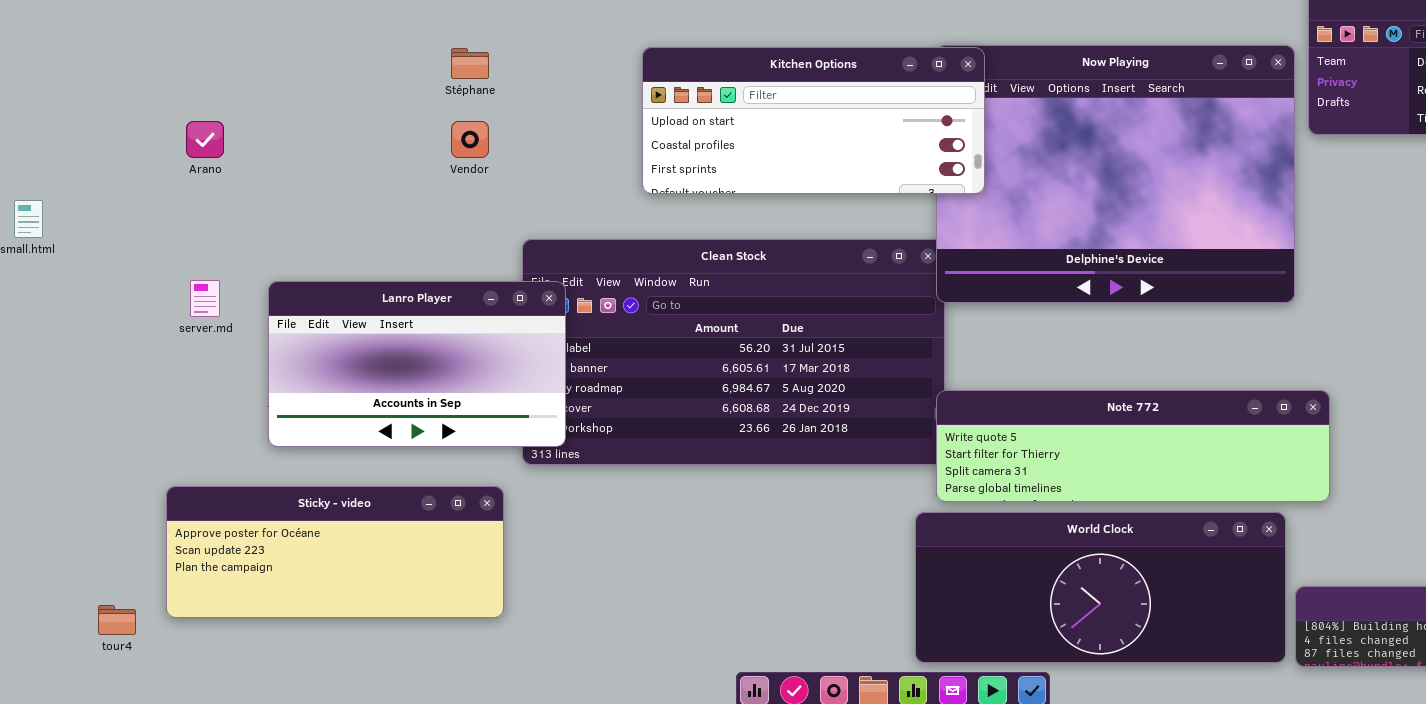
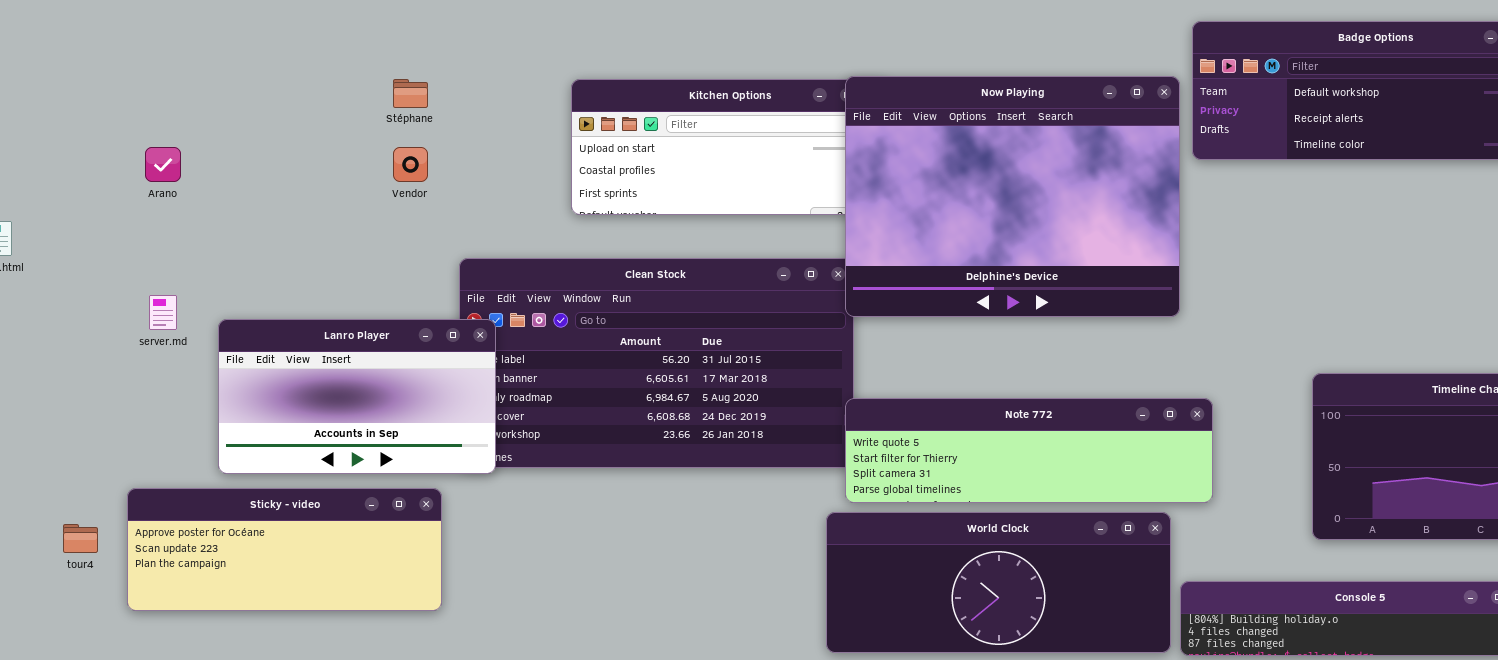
Now Playing: [936,45,1295,303] -> [845,76,1180,317], raised
Lanro Player: [268,281,566,447] -> [218,319,496,474], moved
tour4: [98,605,136,635] -> [63,524,98,553], moved

